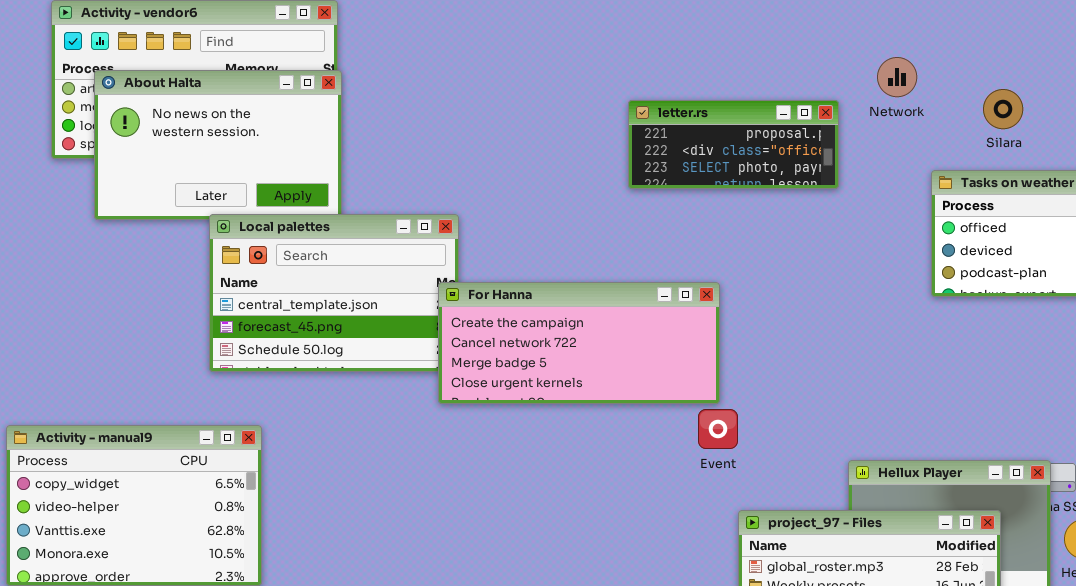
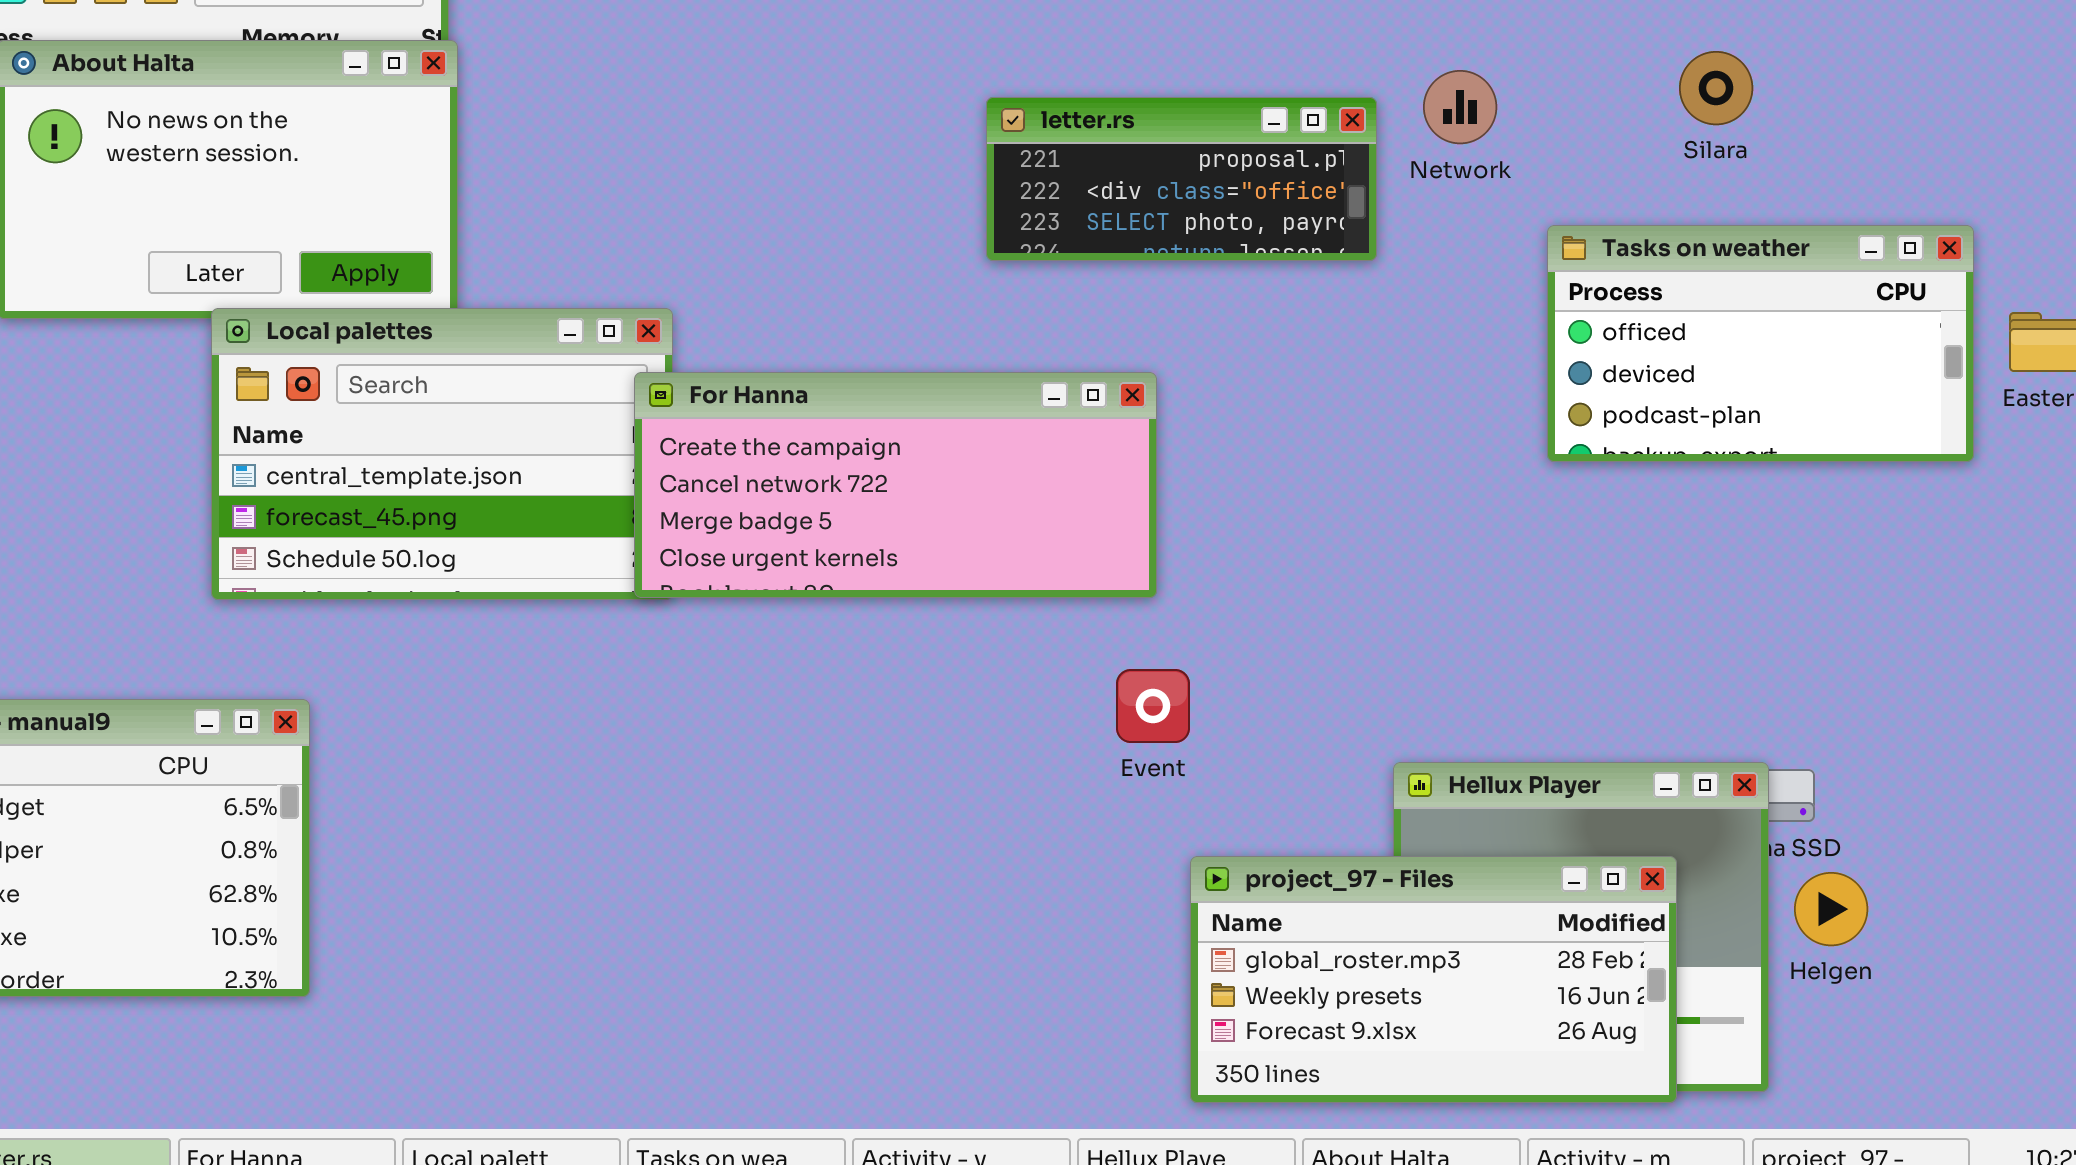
Network: [877,57,917,97] -> [1423,70,1497,144], moved
Silara: [983,89,1023,129] -> [1679,51,1753,125], moved
For Hanna: [438,282,720,404] -> [634,372,1157,598], moved

